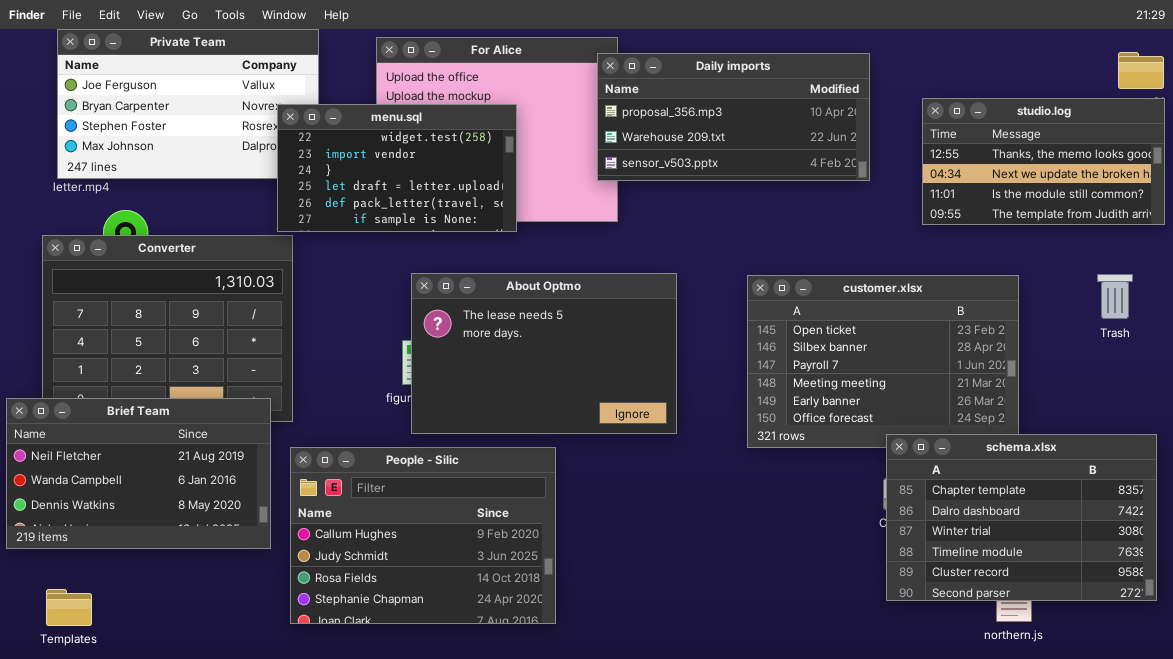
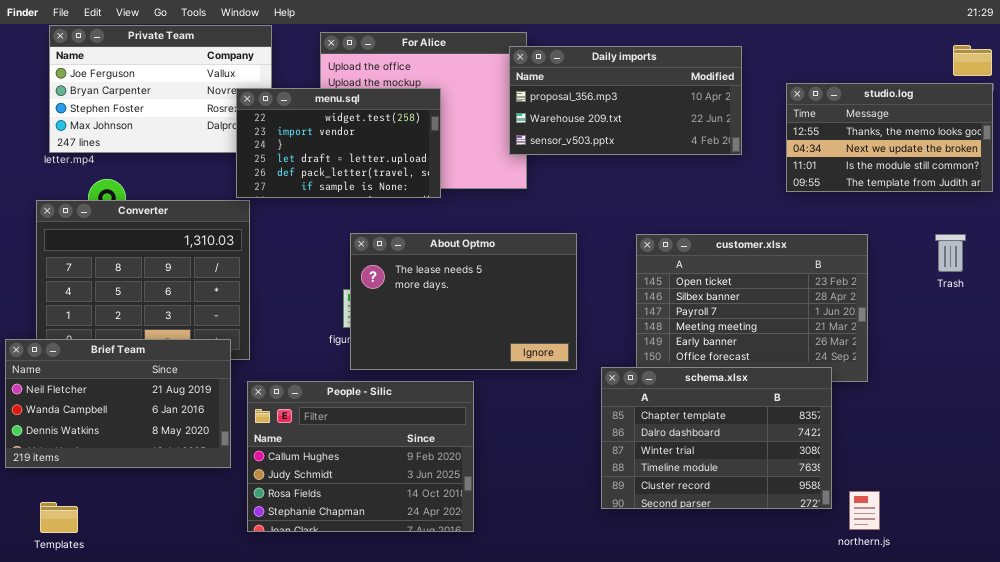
schema.xlsx: [886,434,1157,601] -> [601,367,832,509], moved

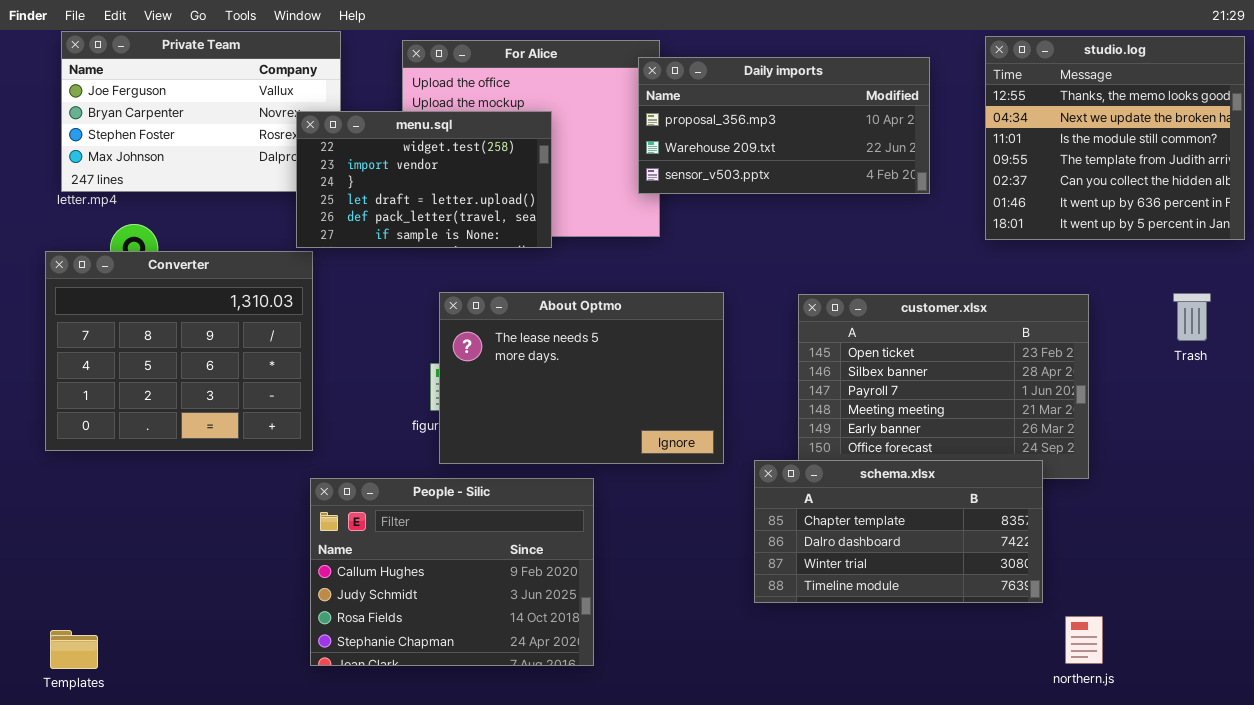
studio.log: [786,83,993,192] -> [985,36,1245,240], resized
Brief Team: [5,339,231,468] -> none, closed
schema.xlsx: [601,367,832,509] -> [754,460,1043,603], resized

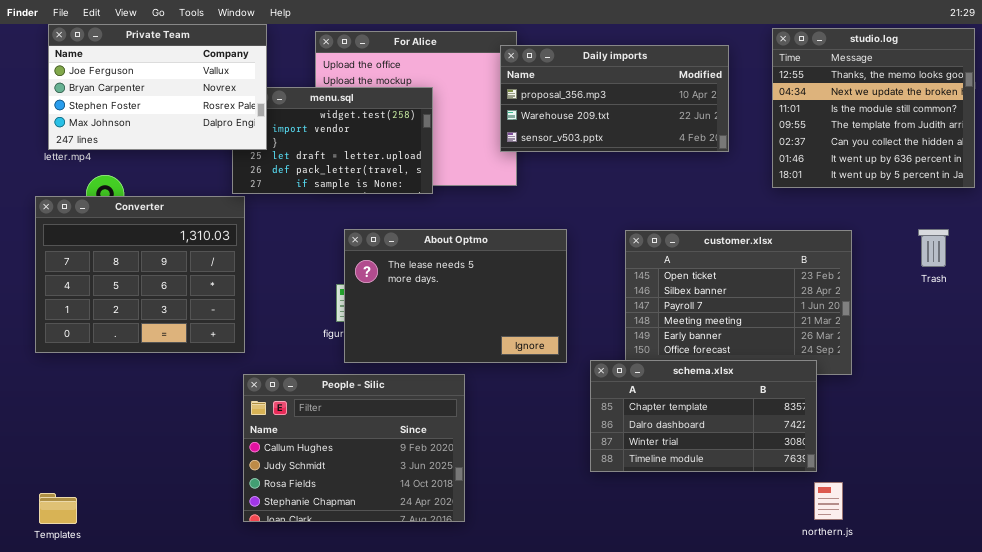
Private Team: [61,31,341,192] -> [48,24,267,150], raised
northern.js: [1065,616,1103,664] -> [814,482,843,520], moved

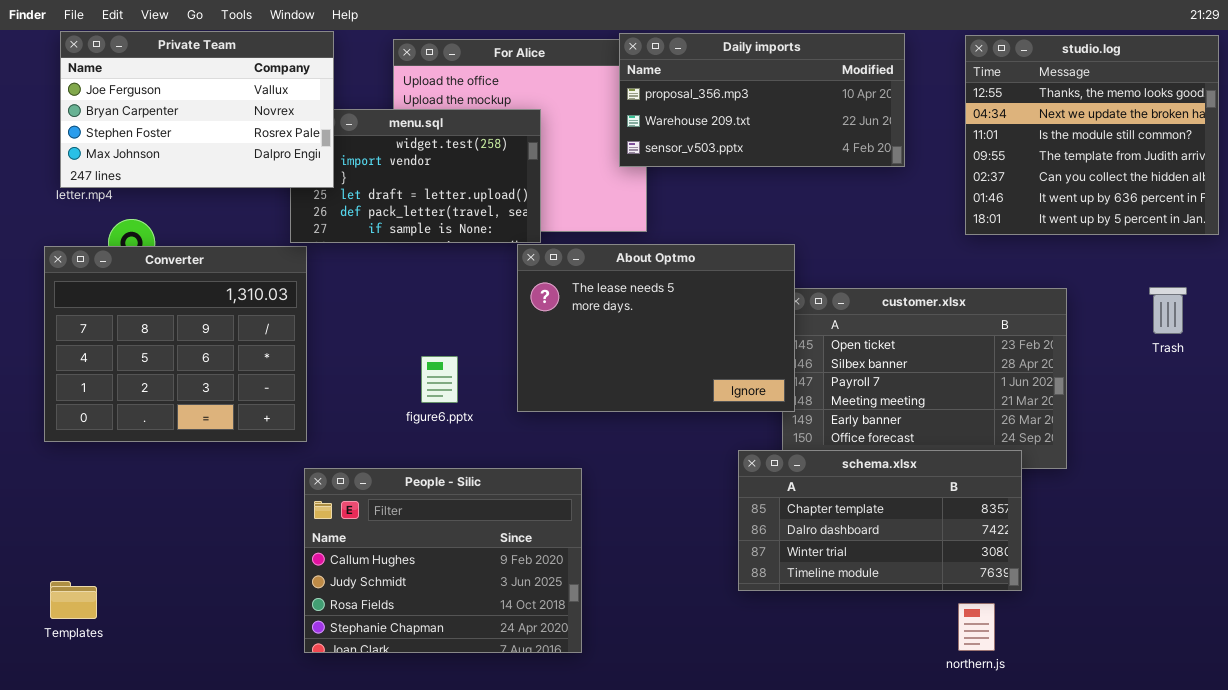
Daily imports: [500,45,729,152] -> [619,33,905,167], moved
About Optmo: [344,229,567,363] -> [517,244,795,412], moved
northern.js: [814,482,843,520] -> [958,603,995,651], moved
Templates: [39,493,77,524] -> [50,581,97,619], moved

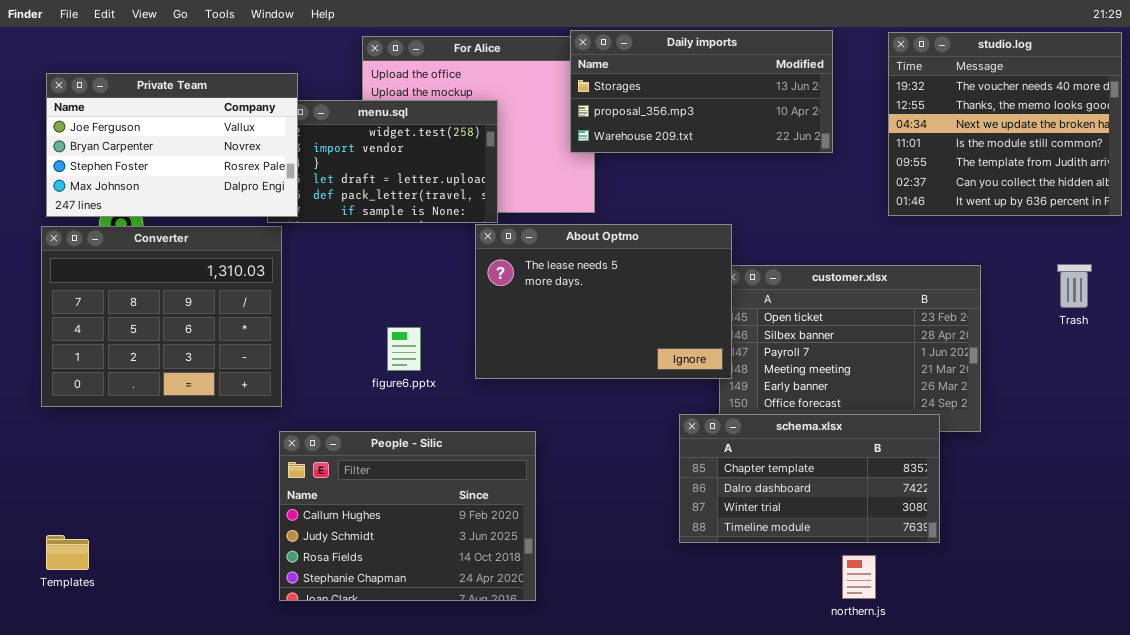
Private Team: [60,31,334,188] -> [46,73,298,217], moved
Daily imports: [619,33,905,167] -> [570,30,833,153], scrolled up 1 row
studio.log: [965,35,1219,235] -> [888,32,1122,216], scrolled up 1 row
northern.js: [958,603,995,651] -> [842,555,876,599], moved

